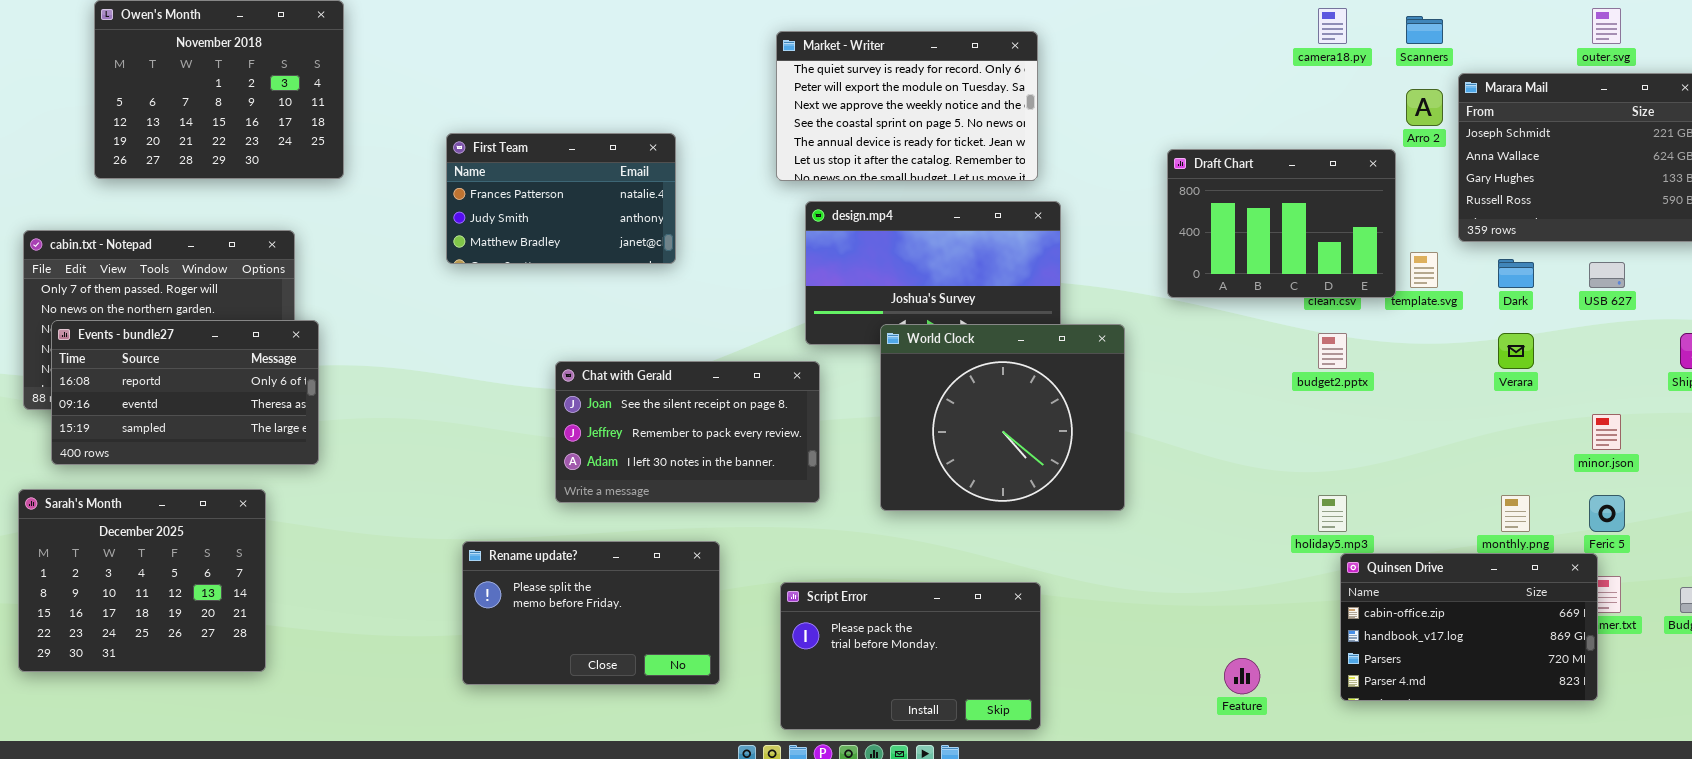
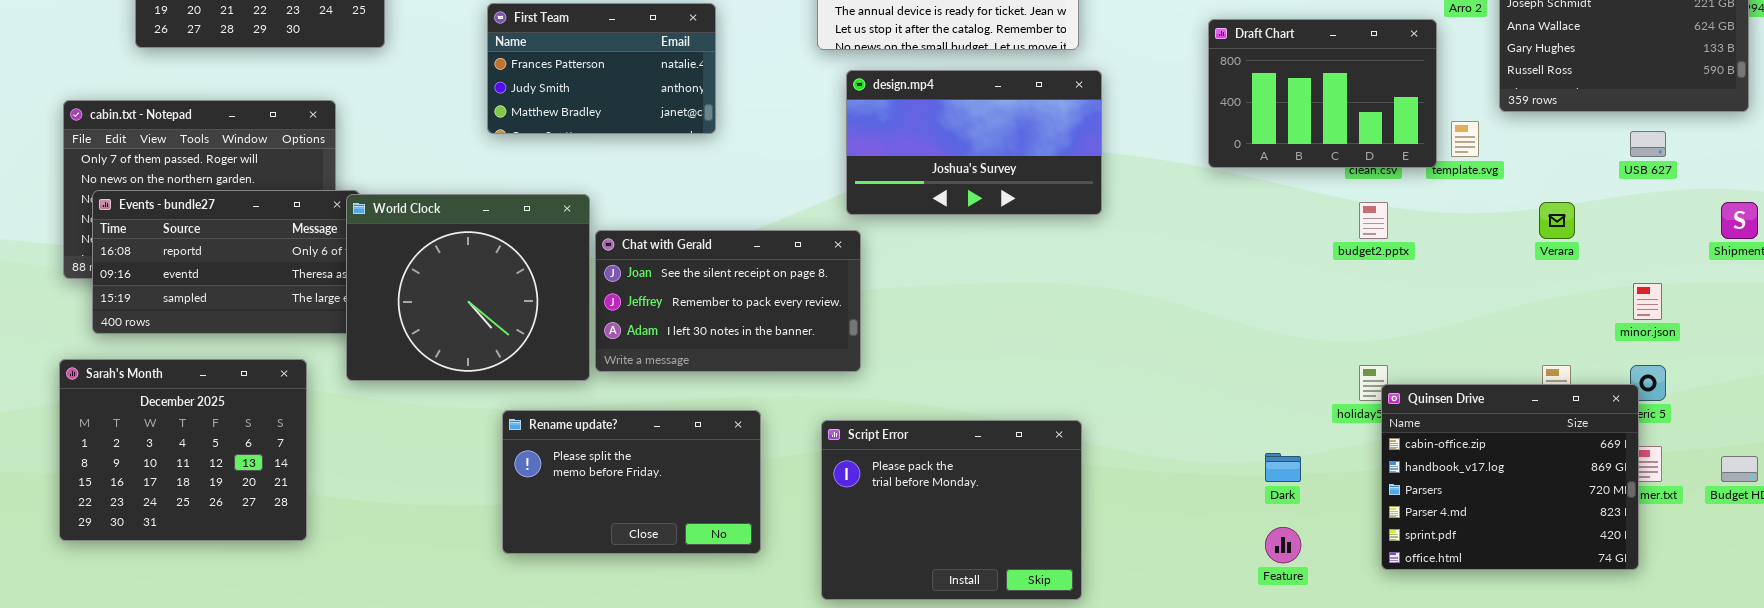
Dark: [1498,259,1534,288] -> [1265,453,1301,482], moved
World Clock: [880,324,1125,511] -> [346,194,590,381], moved
Quinsen Drive: [1340,553,1598,701] -> [1381,384,1639,570], resized
Script Error: [780,582,1041,730] -> [821,420,1082,600], resized

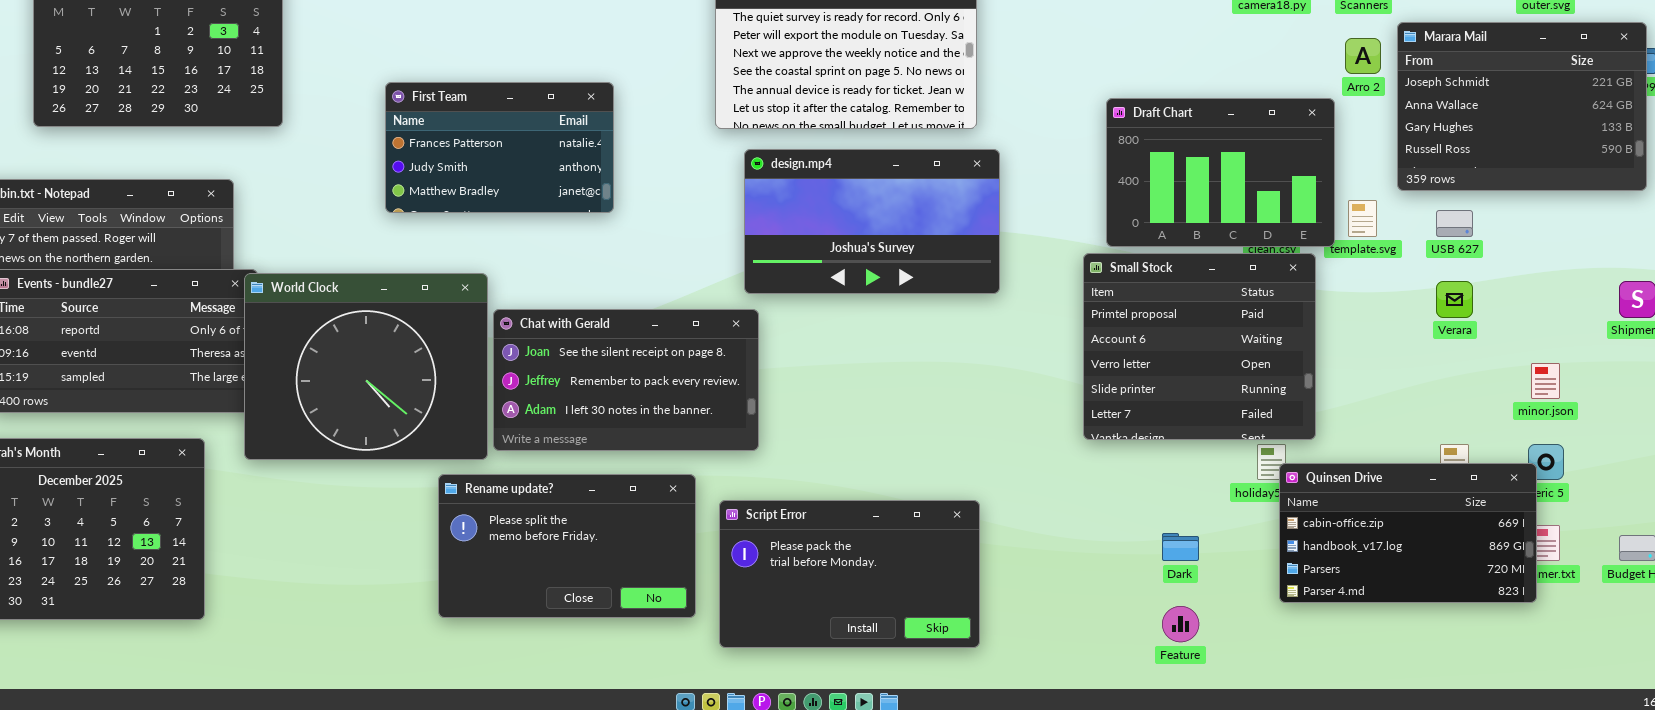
USB 627: [1630,131,1666,157] -> [1436,210,1473,237], moved
Small Stock: none -> [1083,253,1316,440], opened
Quinsen Drive: [1381,384,1639,570] -> [1279,463,1537,603], resized
Rename update?: [502,410,761,554] -> [438,474,696,618], moved
Script Error: [821,420,1082,600] -> [719,500,980,648], resized

